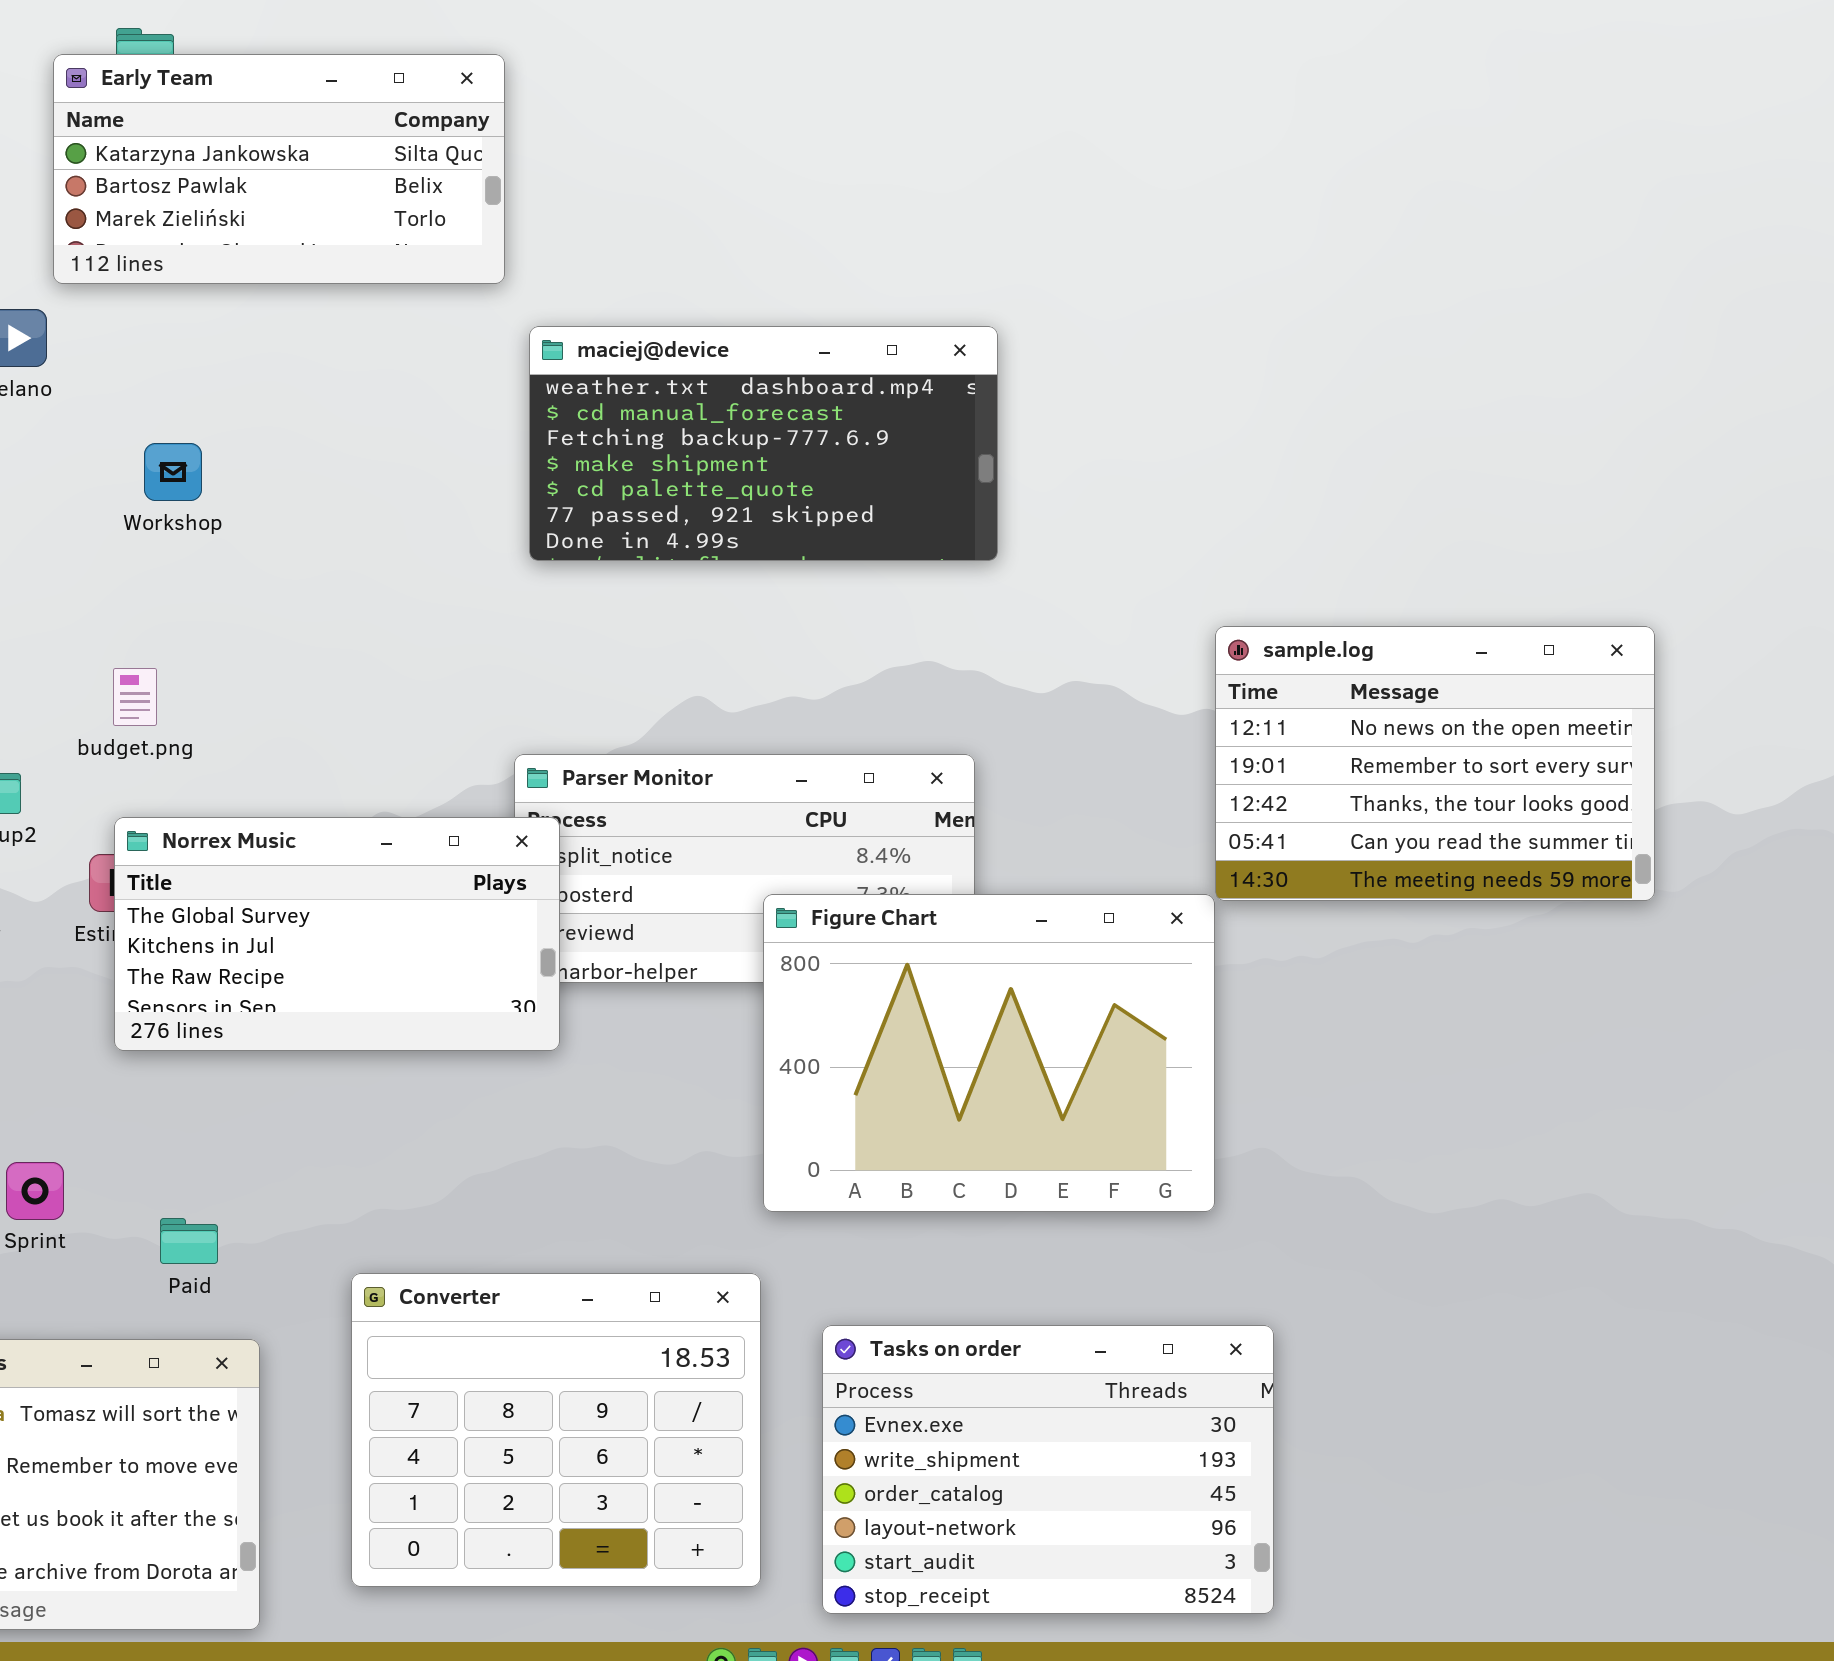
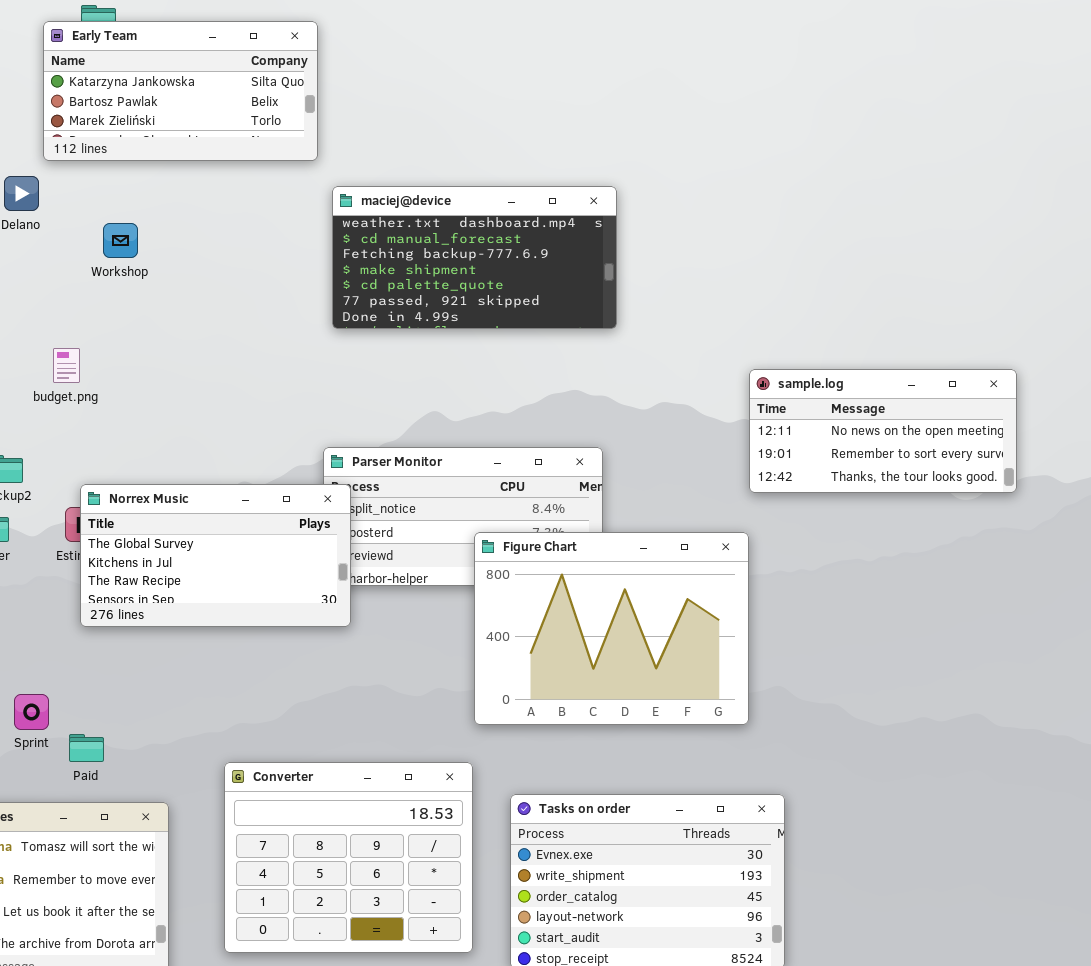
Workshop: [144,443,202,501] -> [103,223,138,258], moved
sample.log: [1215,626,1655,901] -> [749,369,1017,493], resized
budget.png: [113,668,157,726] -> [53,348,80,383], moved
Paid: [160,1218,218,1264] -> [69,734,104,762], moved

